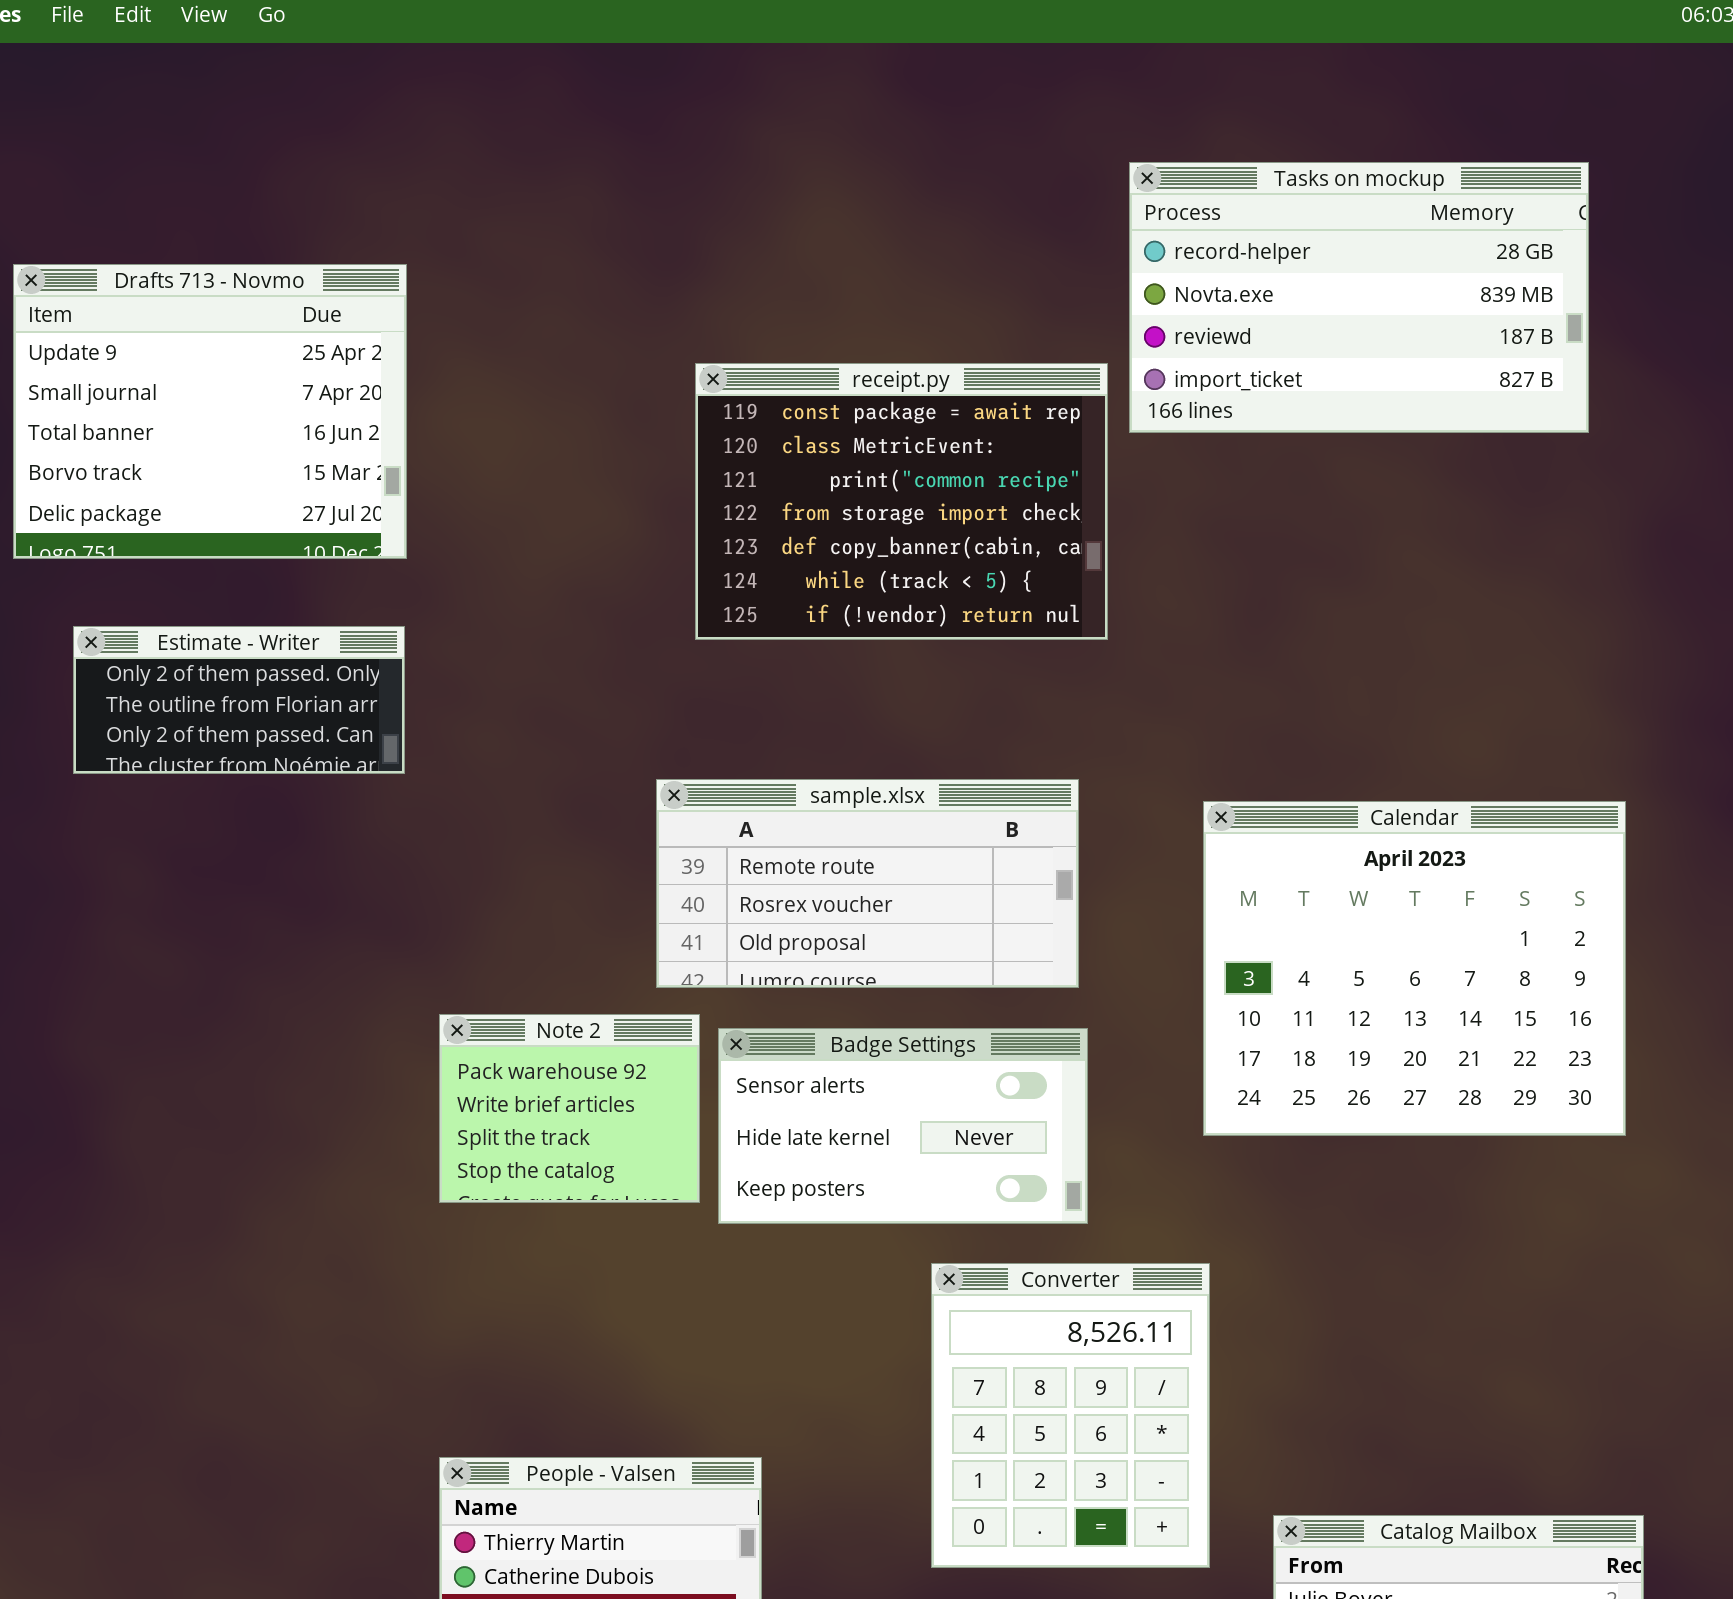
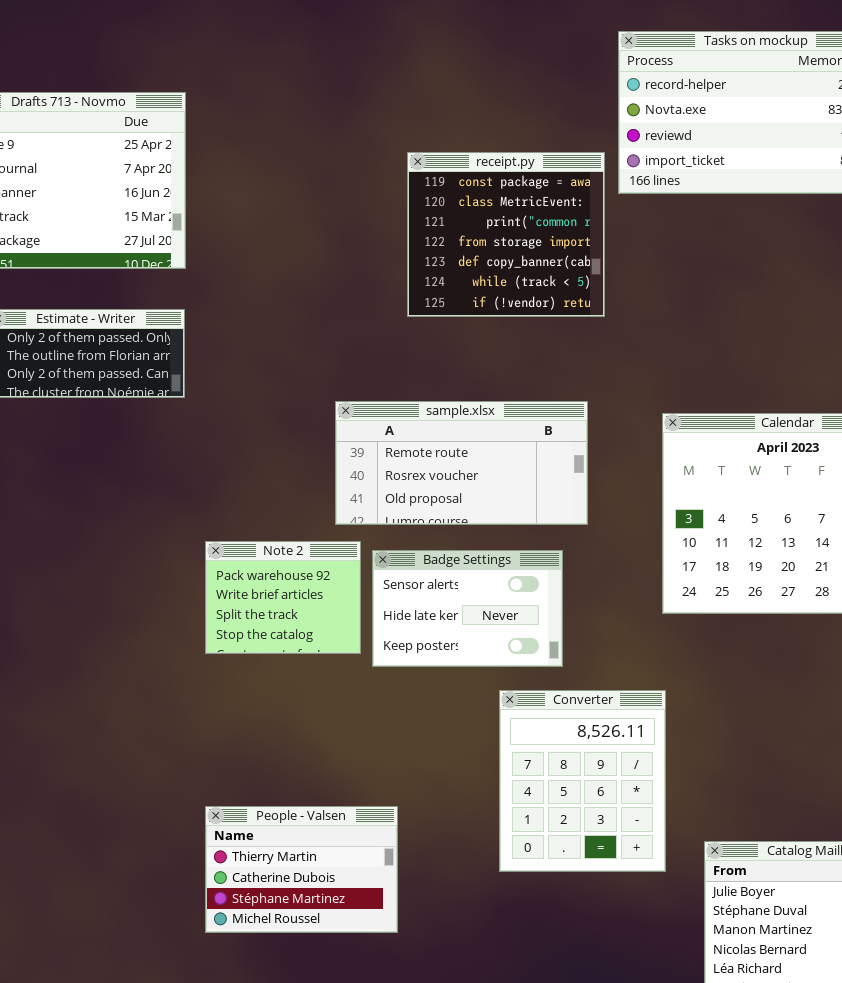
receipt.py: [695,363,1108,640] -> [407,152,605,317], resized
Badge Settings: [718,1028,1088,1224] -> [372,550,563,667], resized

